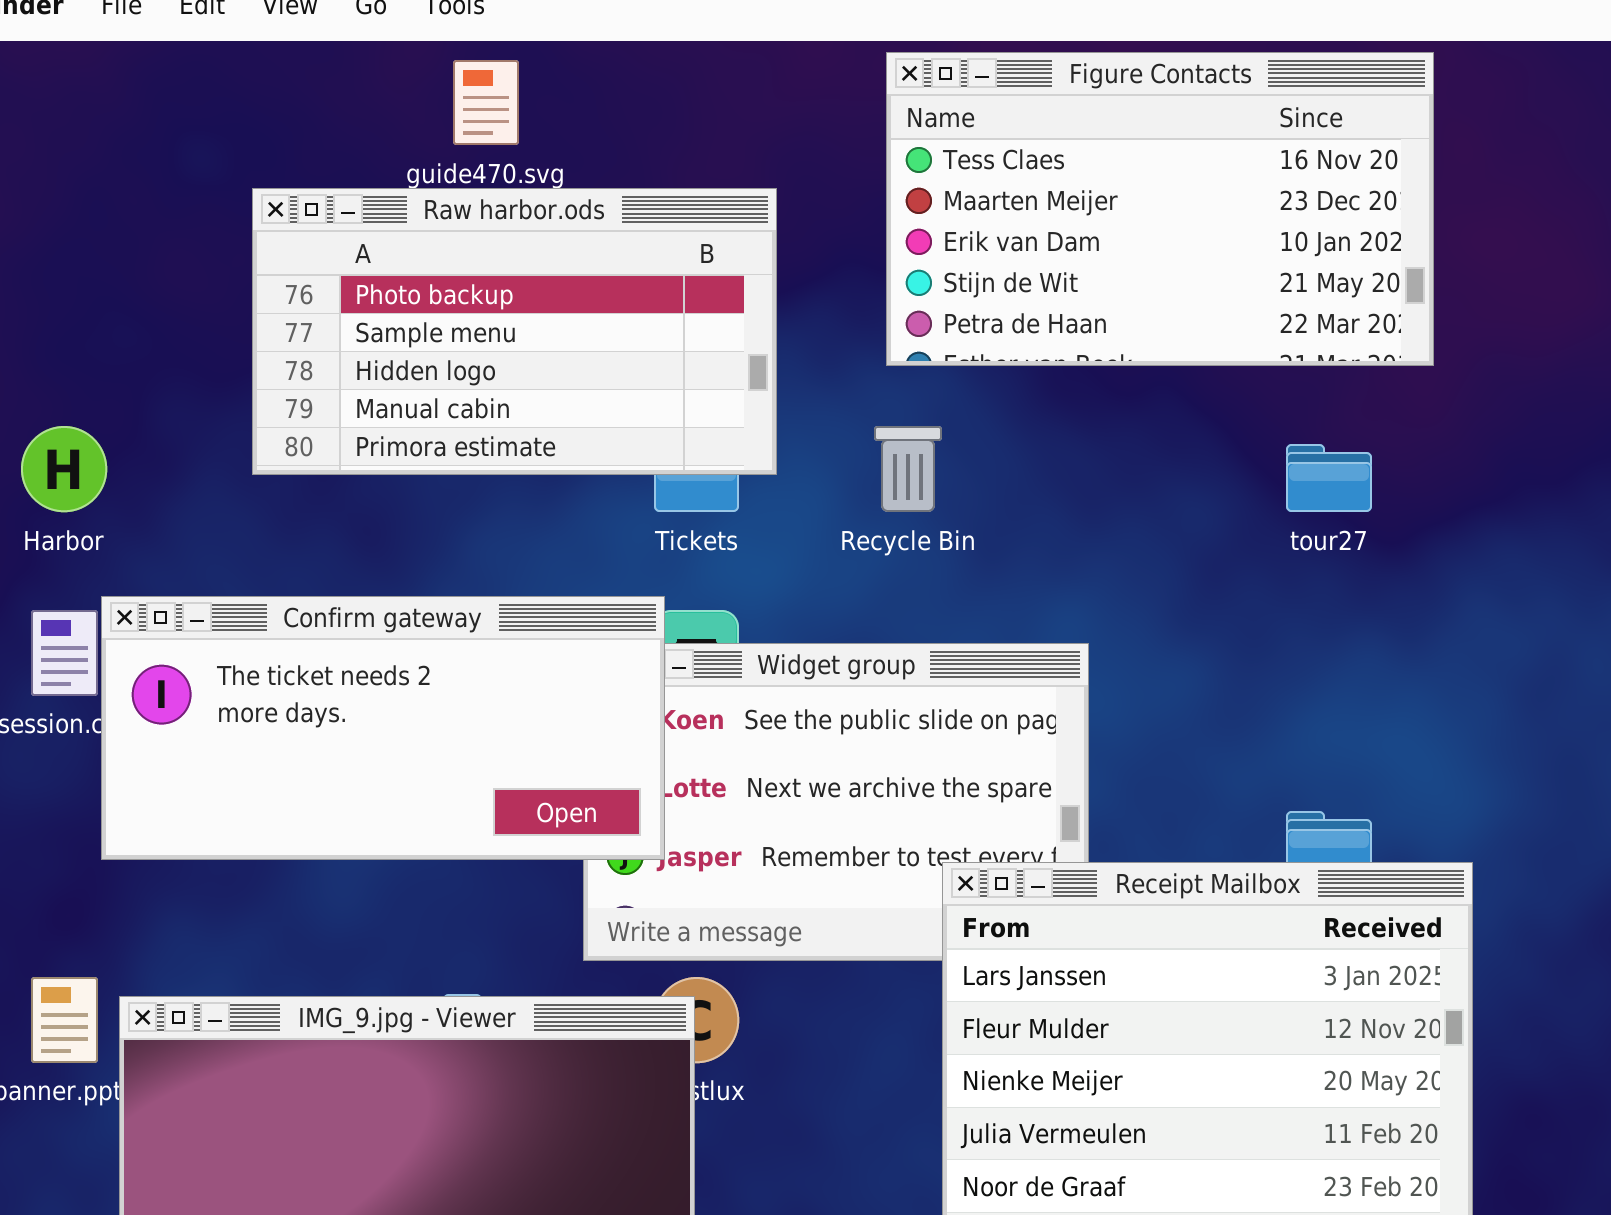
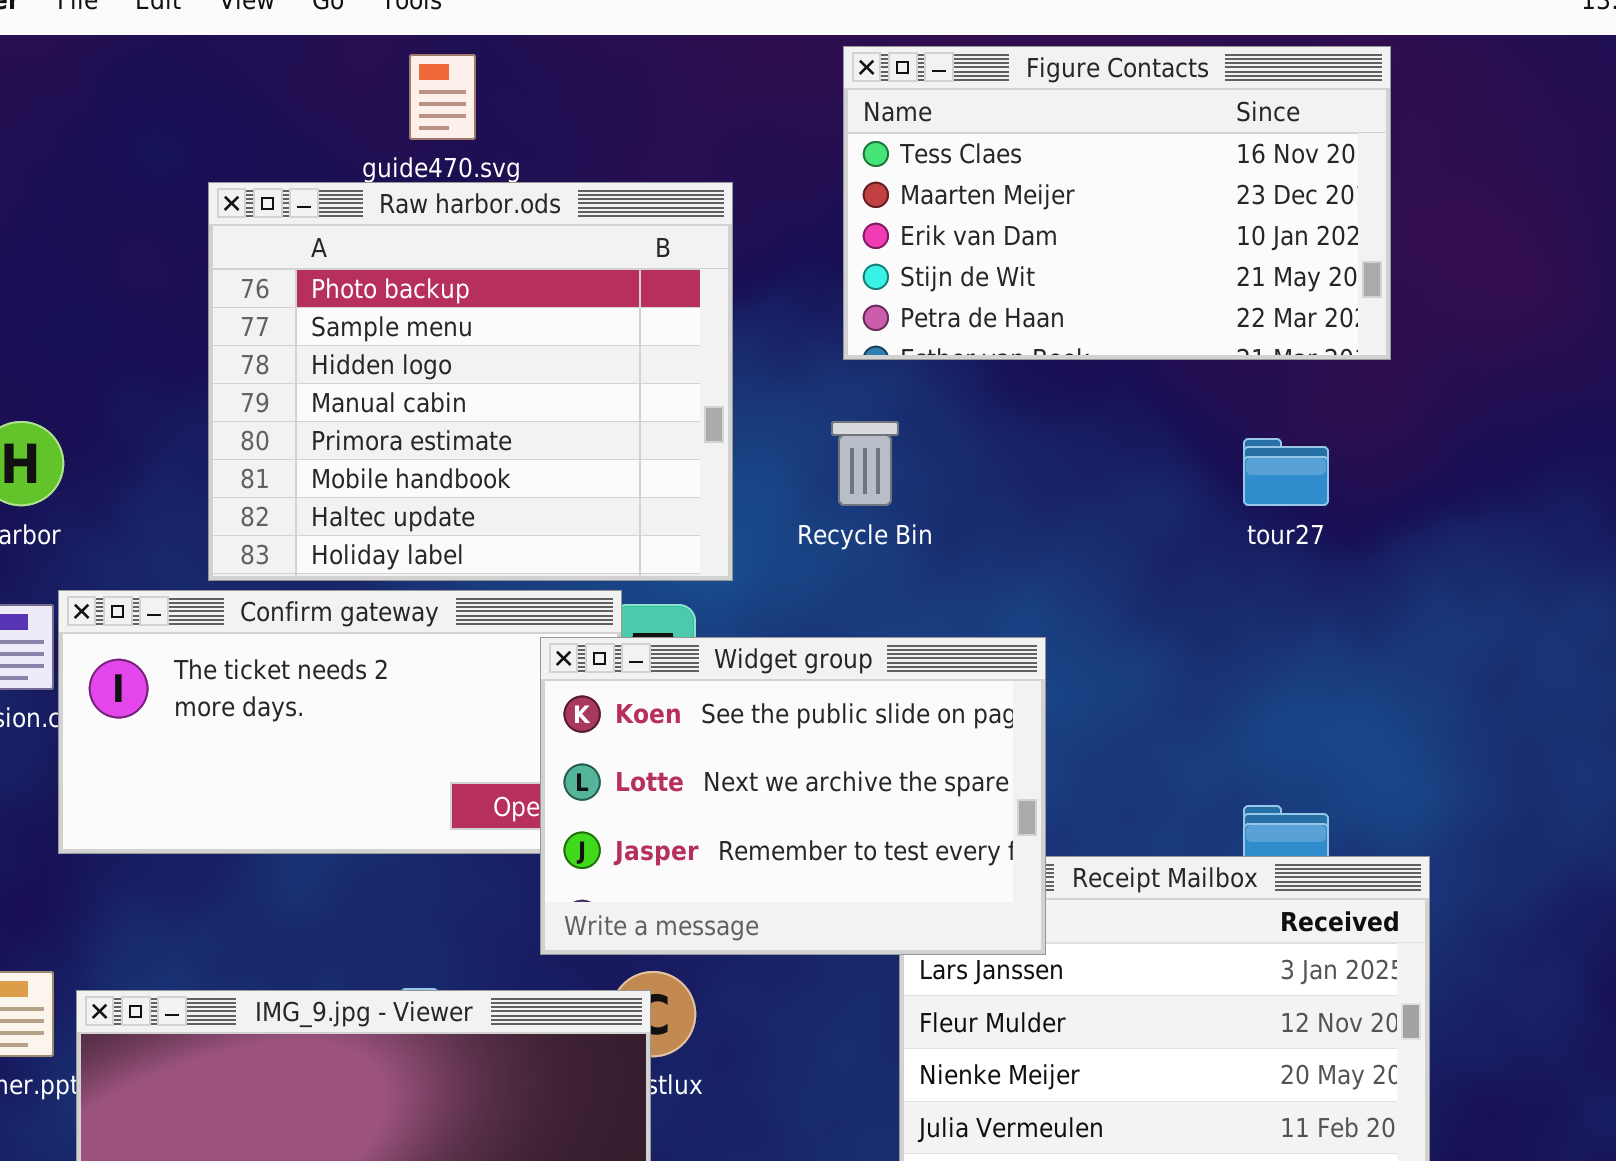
Raw harbor.ods: [252,188,777,475] -> [208,182,733,581], resized
Widget group: [583,643,1089,961] -> [540,637,1046,955], raised

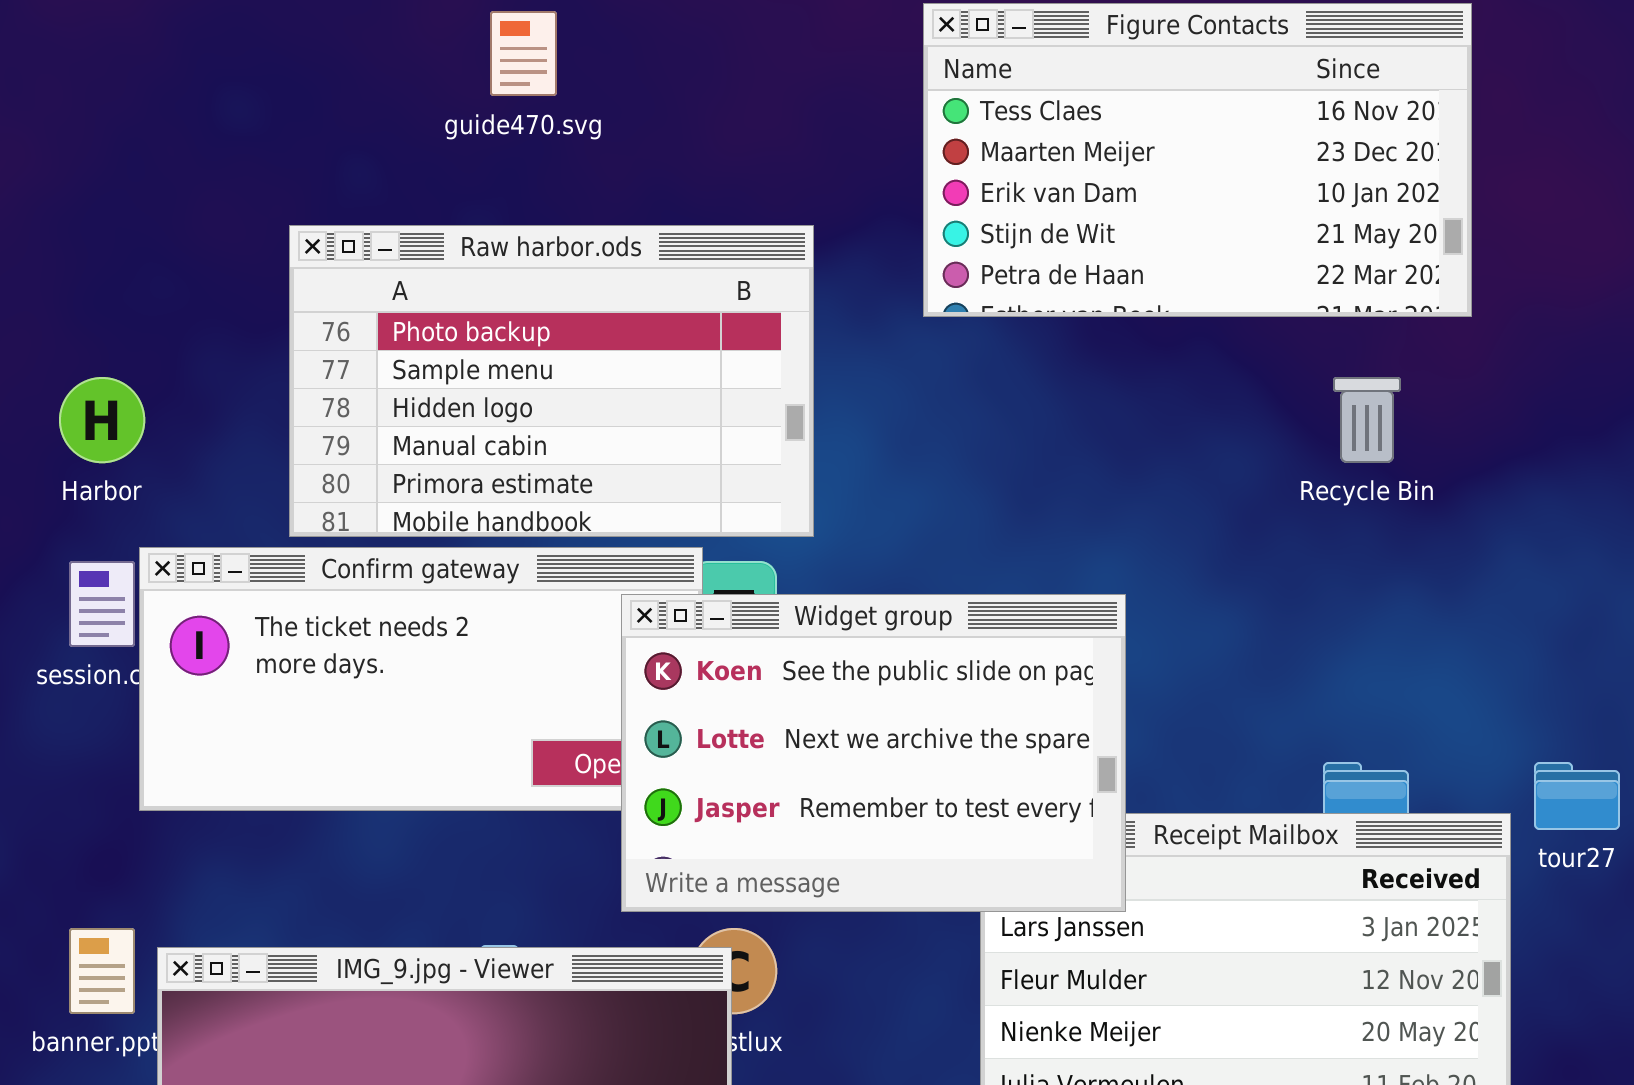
Raw harbor.ods: [208,182,733,581] -> [289,225,814,537], resized
Recycle Bin: [831,421,899,506] -> [1333,377,1401,463], moved
tour27: [1243,438,1329,506] -> [1534,762,1620,830], moved

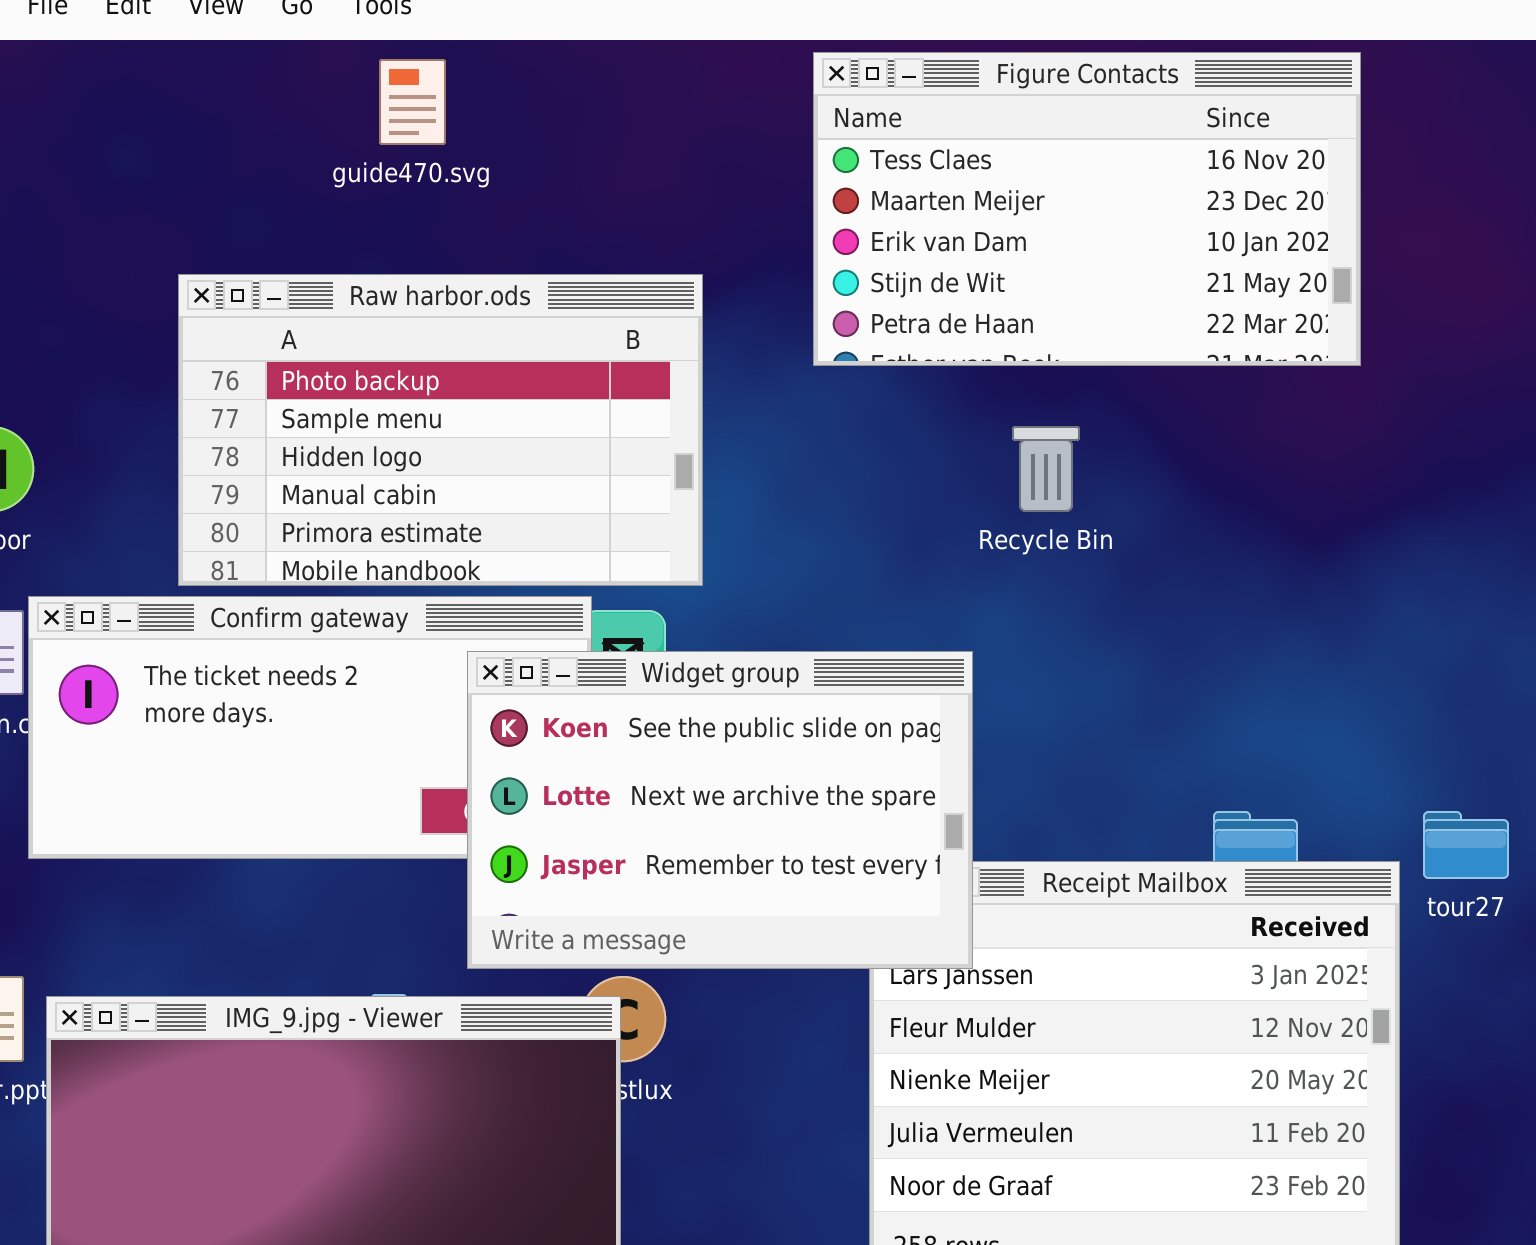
Recycle Bin: [1333,377,1401,463] -> [1012,426,1080,512], moved
Widget group: [621,594,1126,912] -> [467,651,973,969], moved

